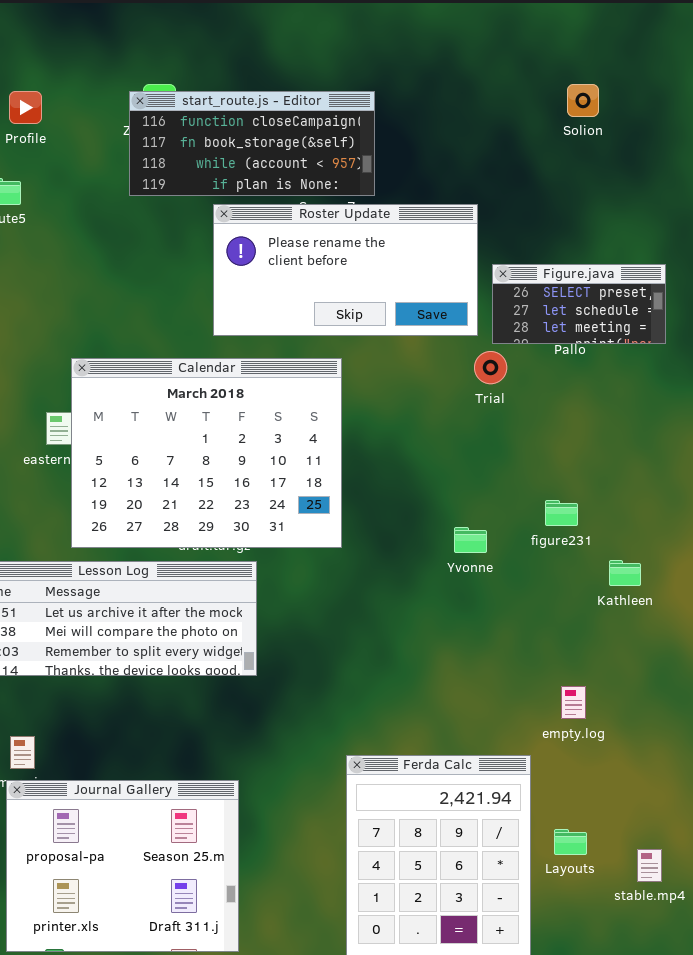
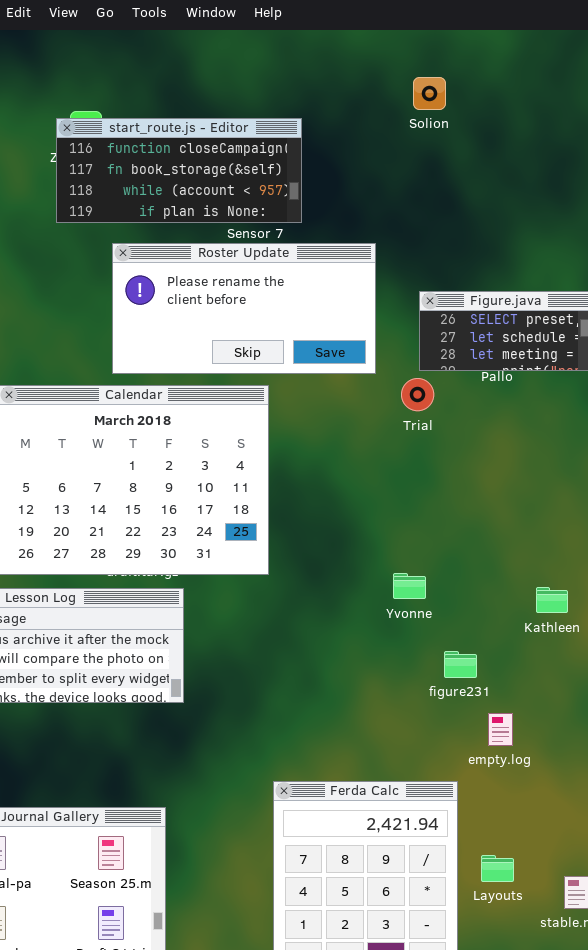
Solion: [567,84,599,117] -> [413,77,446,110], moved
Roster Update: [213,204,478,336] -> [112,243,376,374], moved
figure231: [545,500,578,526] -> [444,651,477,678], moved
Yvonne: [454,527,487,553] -> [393,573,426,599], moved

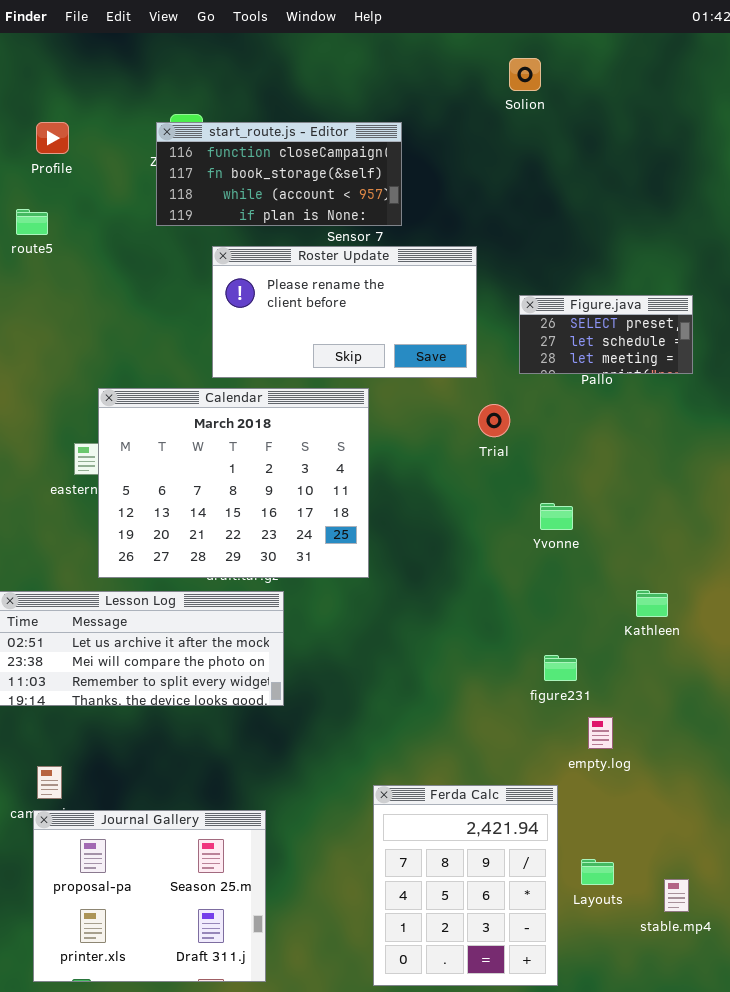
Solion: [413,77,446,110] -> [509,58,541,91], moved
Trial: [401,378,434,411] -> [478,404,510,437], moved
Yvonne: [393,573,426,599] -> [540,503,573,530], moved

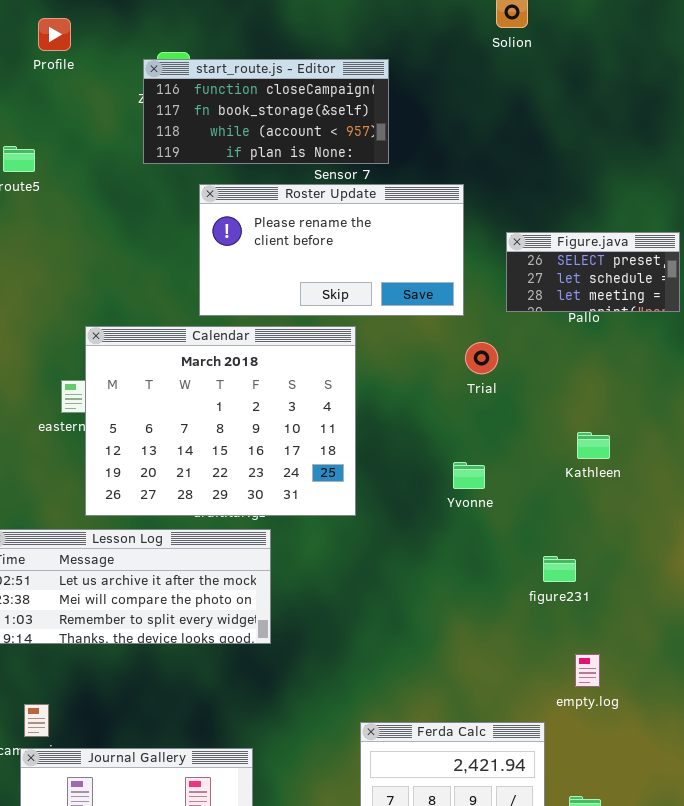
Profile: [36,122,69,154] -> [38,18,71,51], moved
Yvonne: [540,503,573,530] -> [453,462,485,489], moved
Kathleen: [636,590,668,617] -> [577,432,610,459], moved
figure231: [544,655,577,681] -> [543,556,576,582], moved

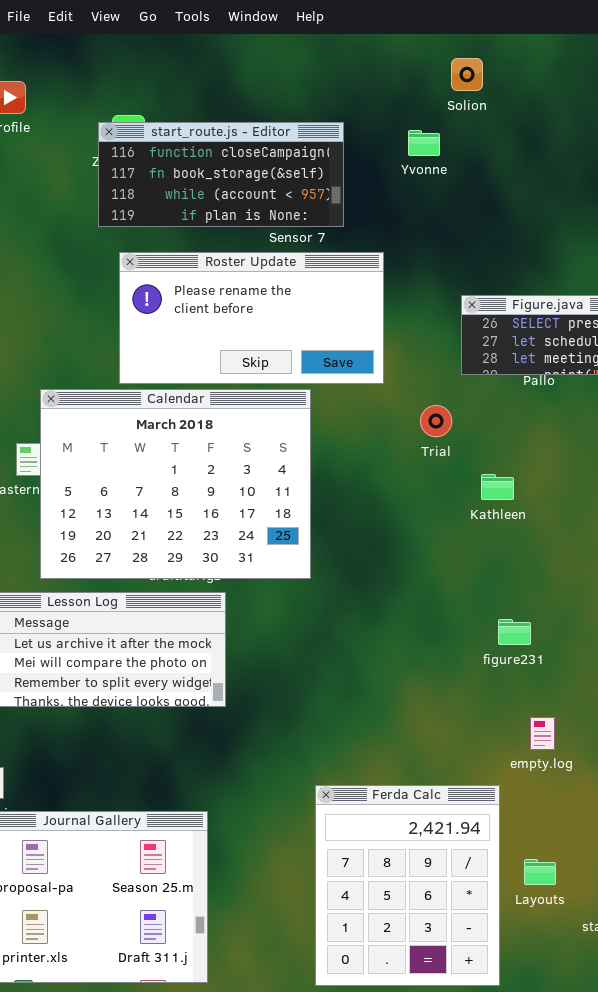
Roster Update: [199,184,464,316] -> [119,252,384,384], moved
Kathleen: [577,432,610,459] -> [481,474,514,500], moved
Yvonne: [453,462,485,489] -> [408,130,440,156], moved

